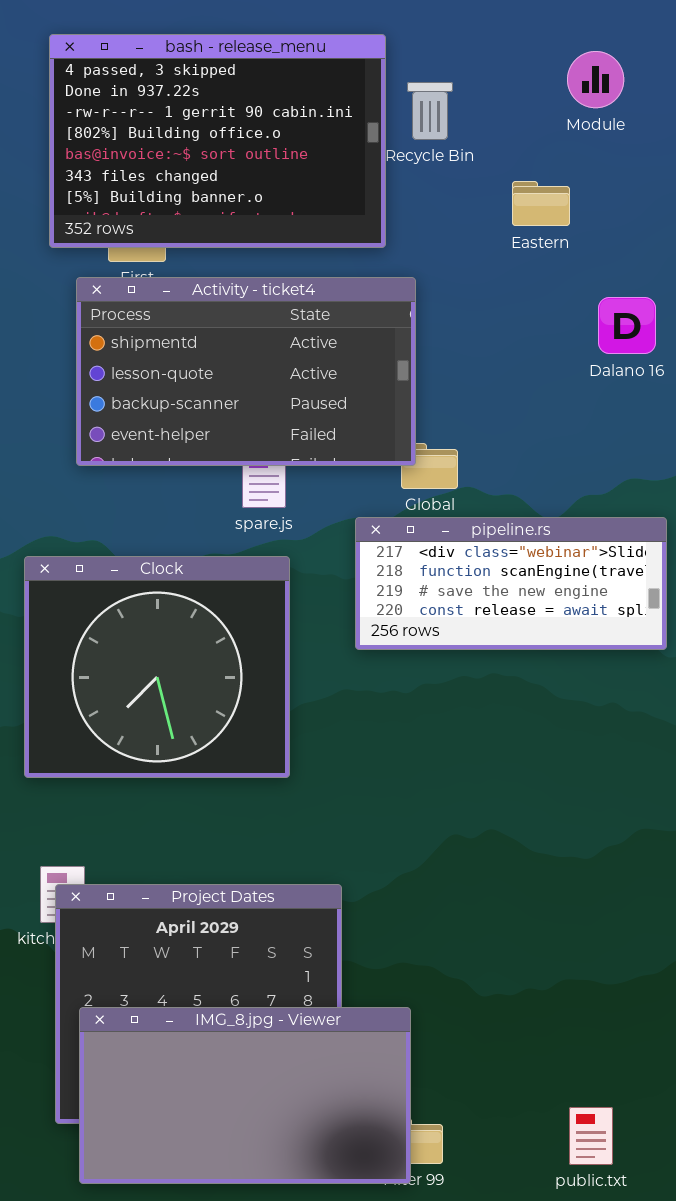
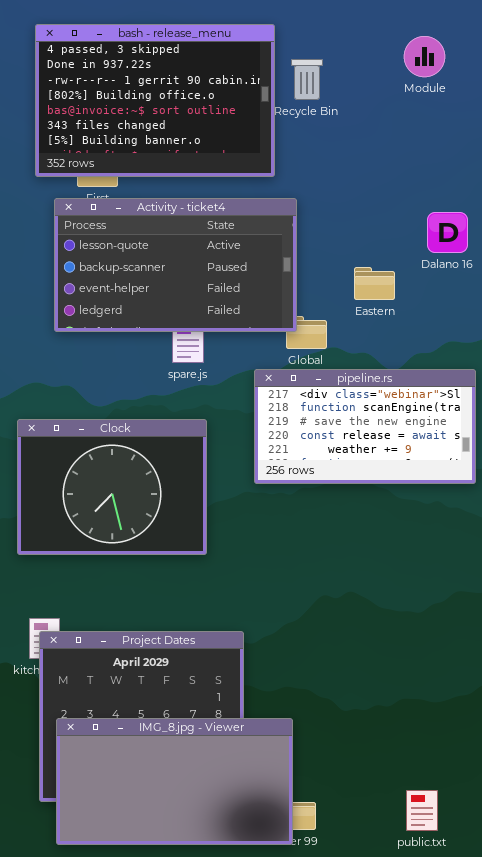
Eastern: [512,181,570,226] -> [354,267,395,300], moved
Activity - ticket4: [76,277,416,466] -> [54,198,297,332], scrolled down 1 row
pipeline.rs: [355,517,667,650] -> [254,369,476,484], resized
Clock: [24,556,290,778] -> [17,419,207,555], resized

